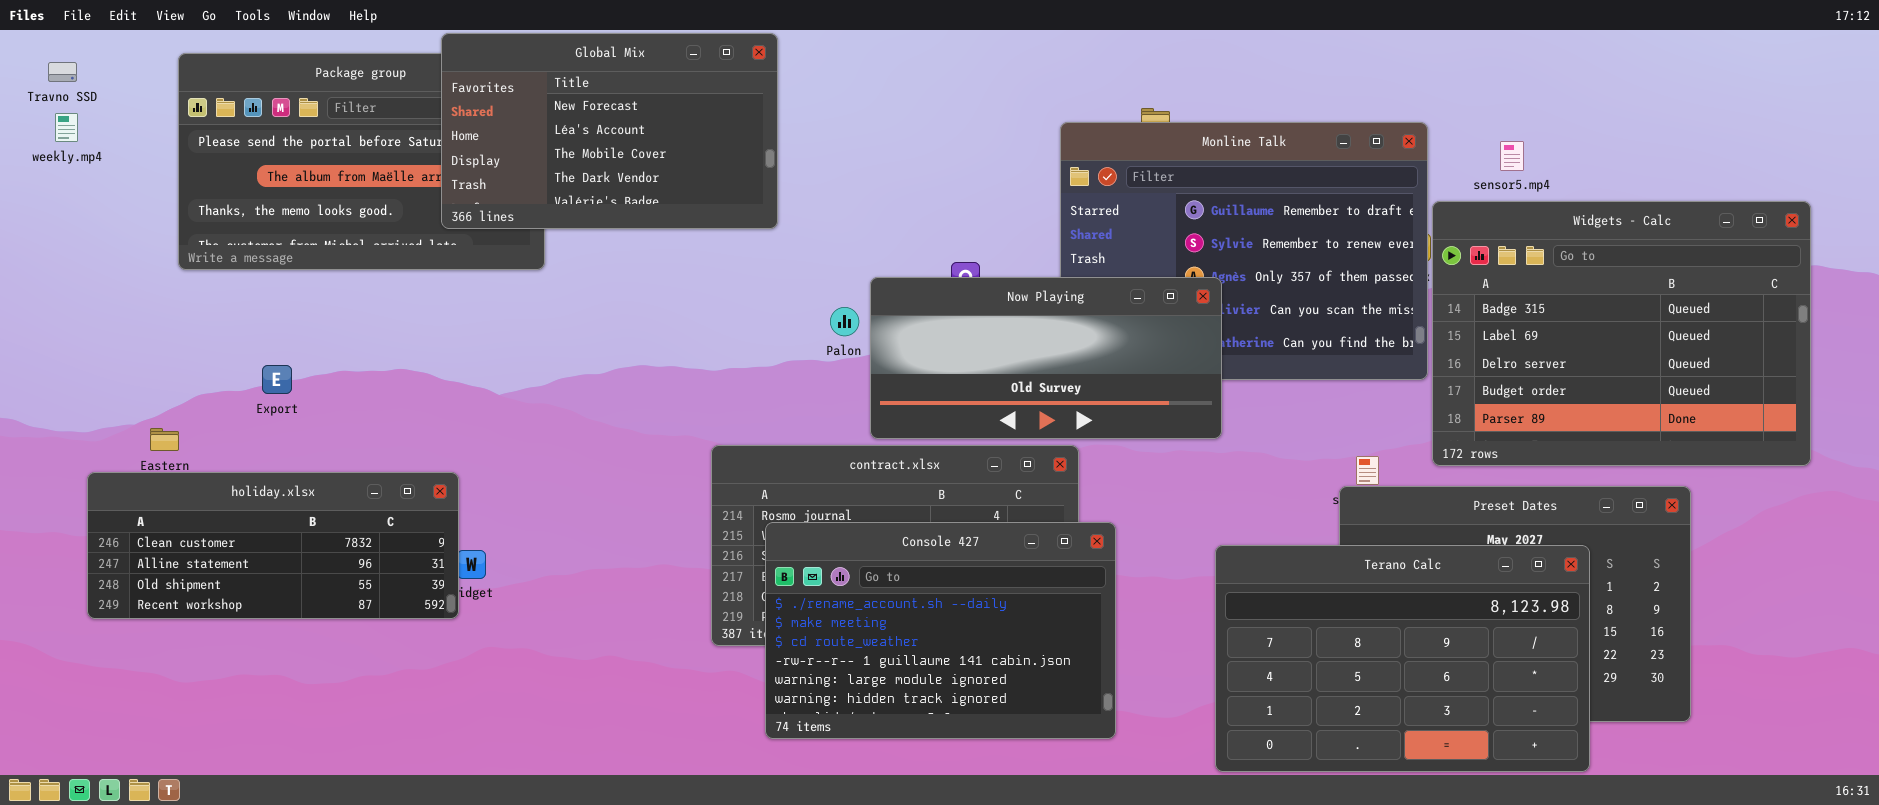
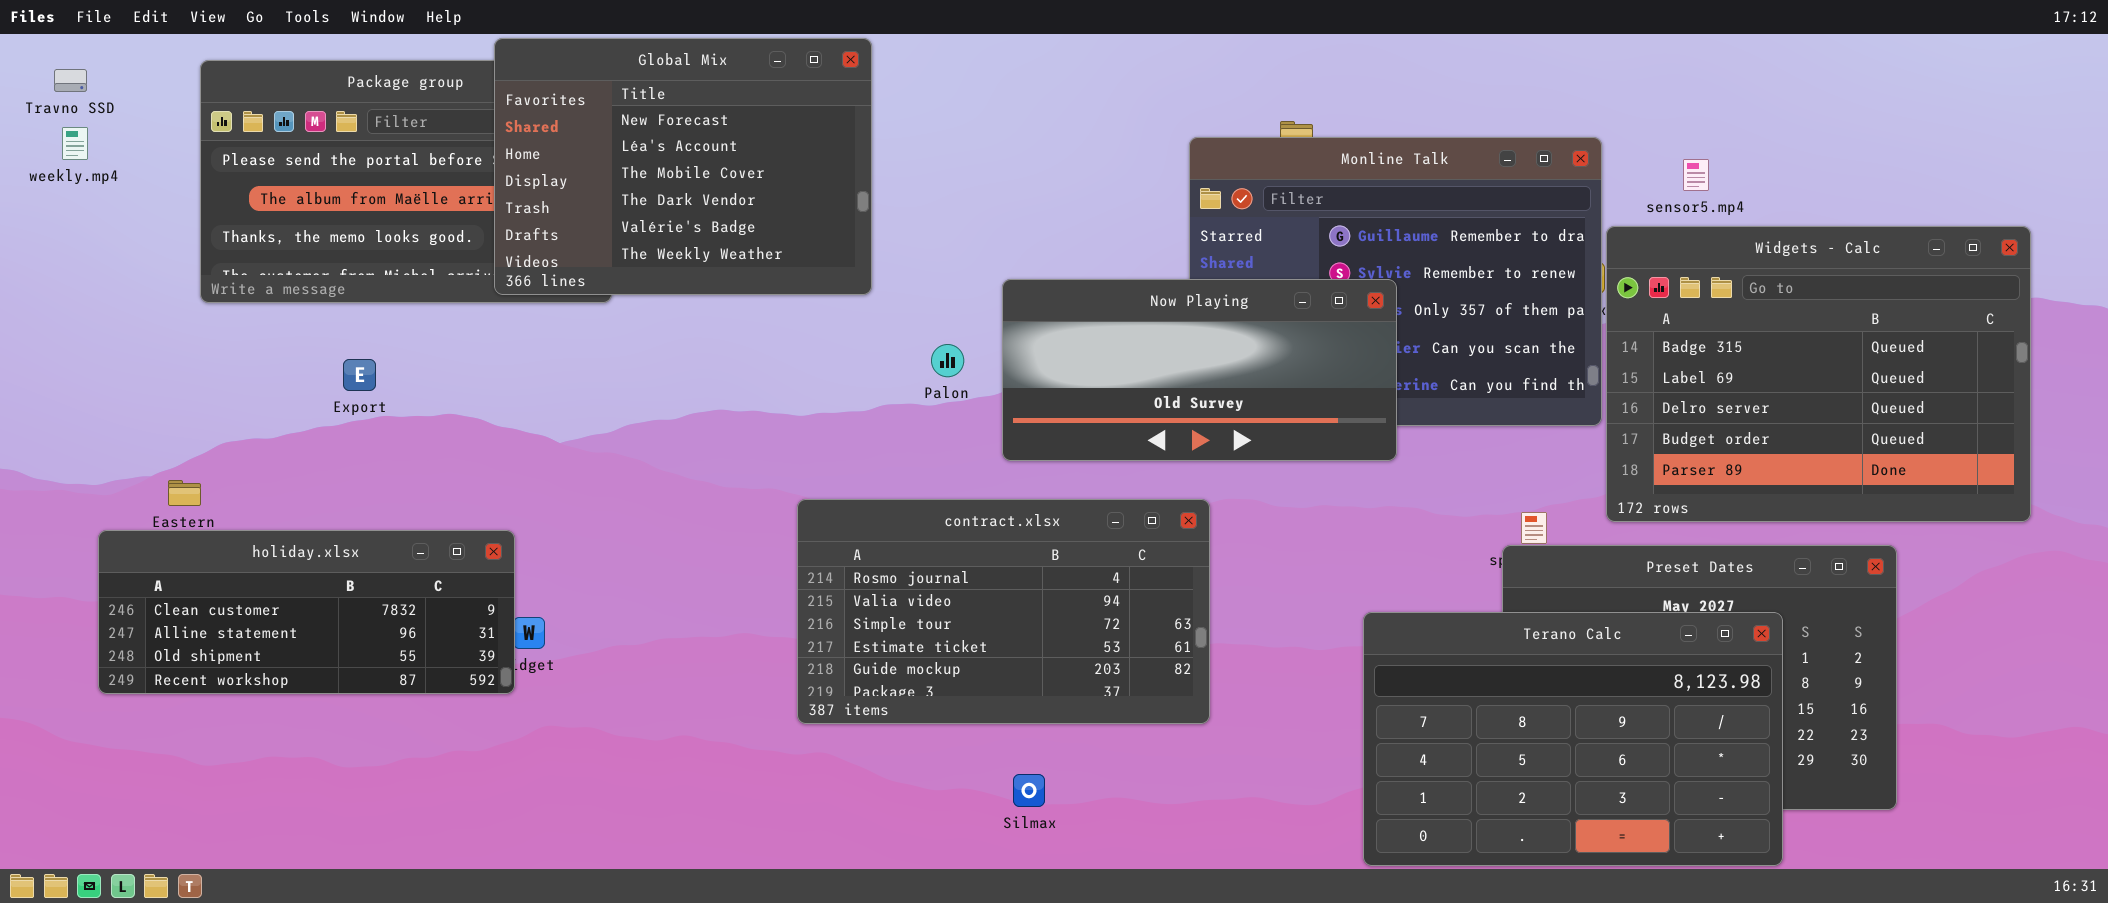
Global Mix: [441,33,778,229] -> [494,38,872,295], resized
Now Playing: [870,277,1222,439] -> [1002,279,1397,461], moved
Export: [262,365,292,394] -> [343,359,376,391], moved
Console 427: [765,522,1116,739] -> none, closed

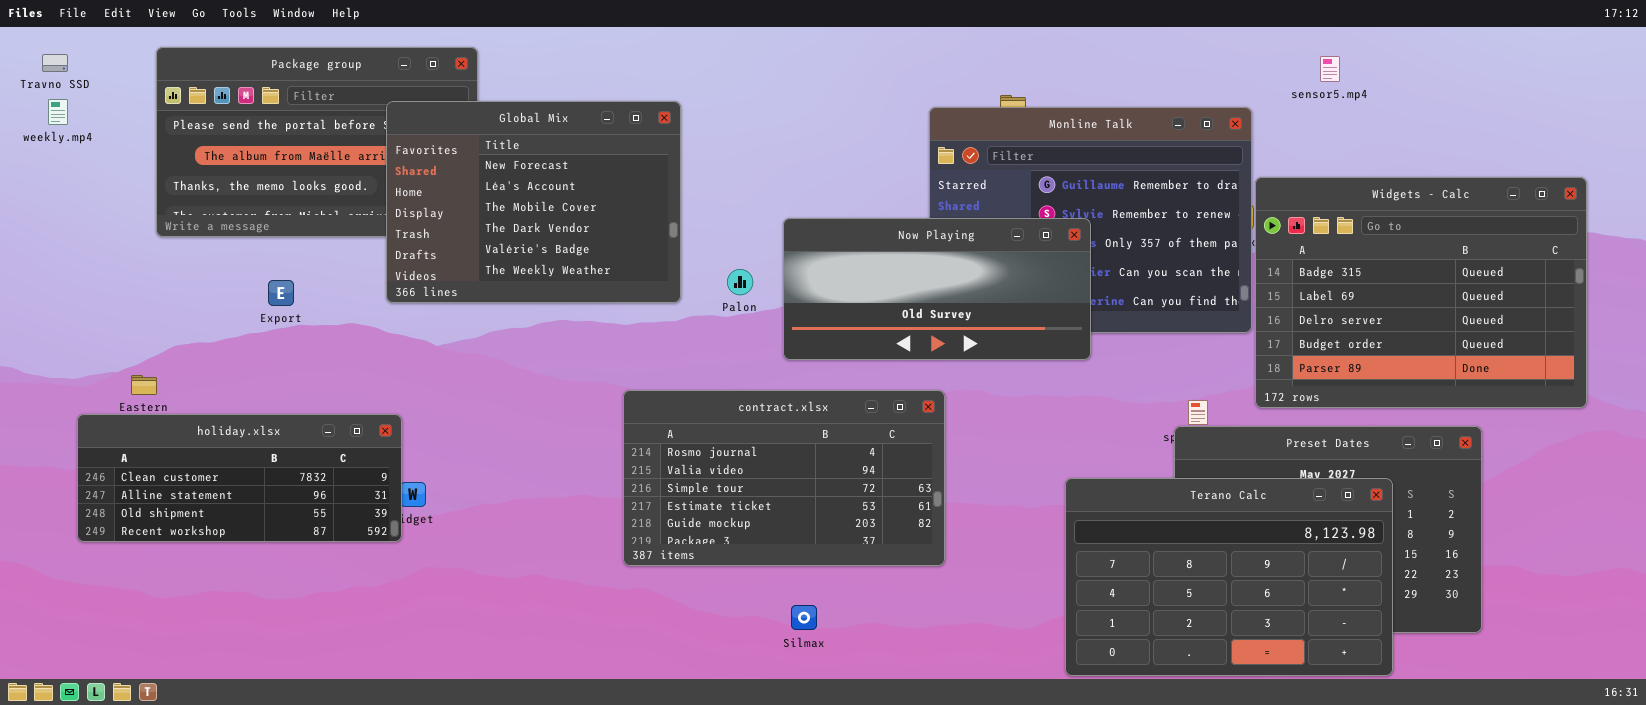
Global Mix: [494,38,872,295] -> [386,101,681,303], moved
sensor5.mp4: [1683,159,1709,191] -> [1320,56,1340,82], moved

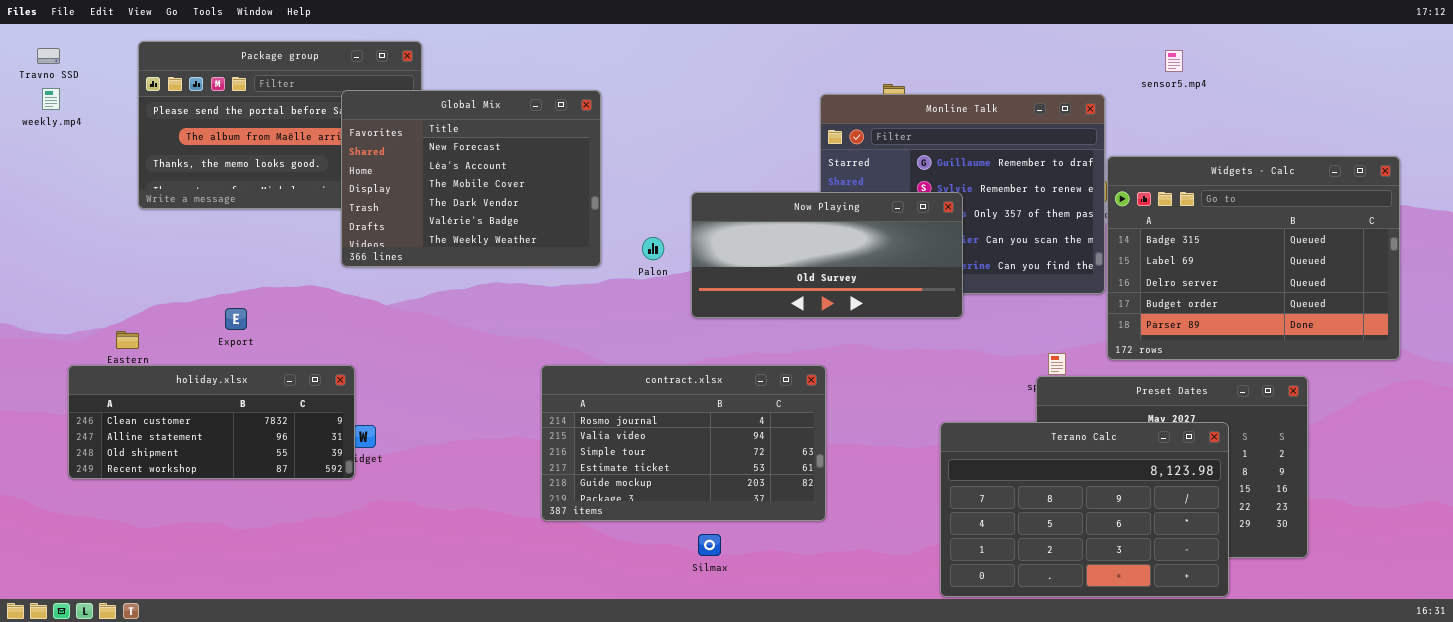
Export: [268,280,294,306] -> [225,308,247,330], moved
contract.xlsx: [623,390,945,566] -> [541,365,826,521], moved

